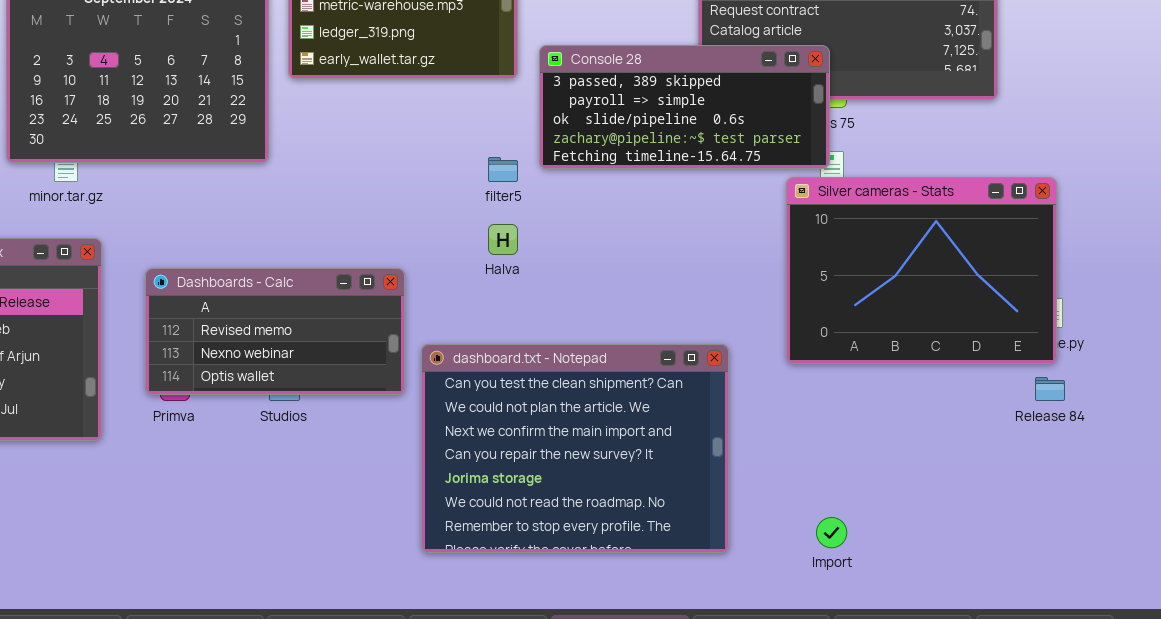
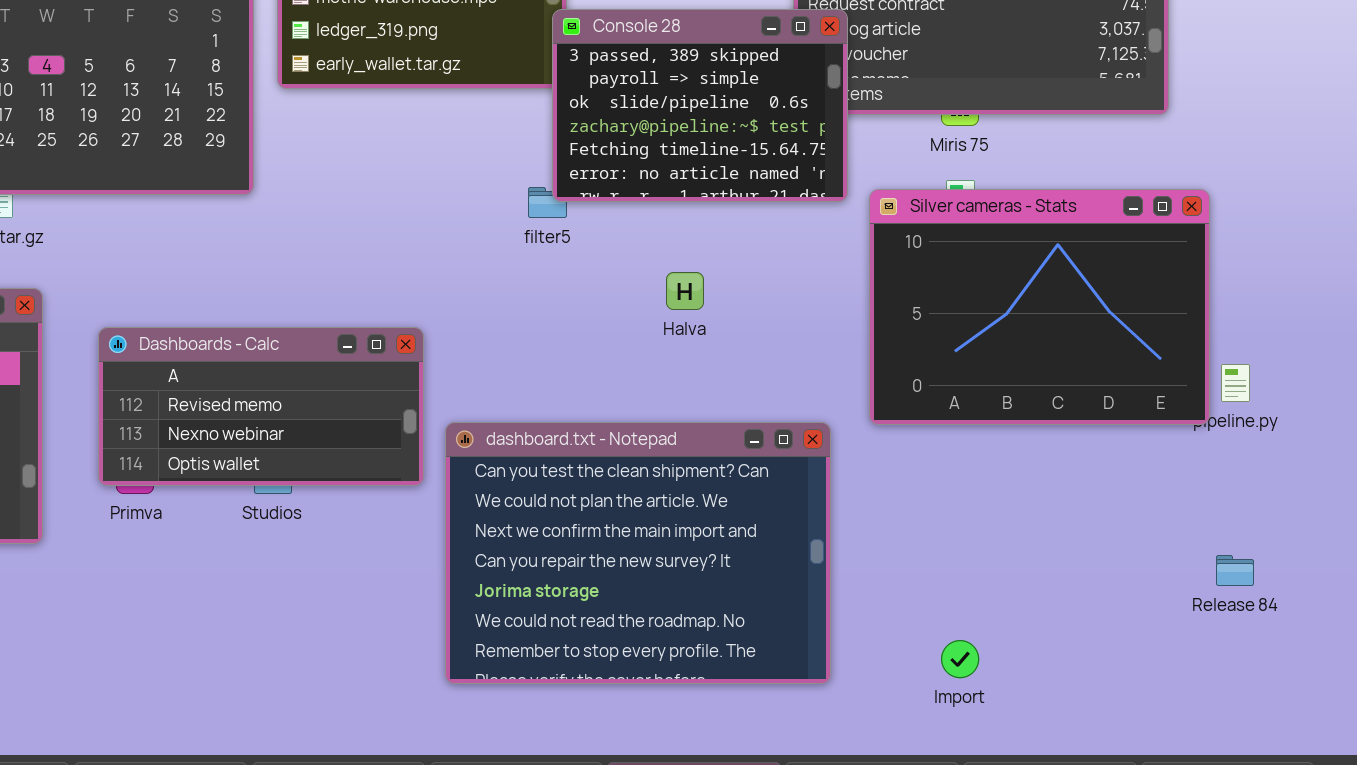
Console 28: [539,45,830,169] -> [552,9,848,202], moved, resized
Silver cameras - Stats: [786,177,1057,364] -> [869,189,1210,425], moved
Halva: [488,224,518,255] -> [666,272,704,310], moved
Release 84: [1035,377,1065,401] -> [1216,555,1254,586], moved

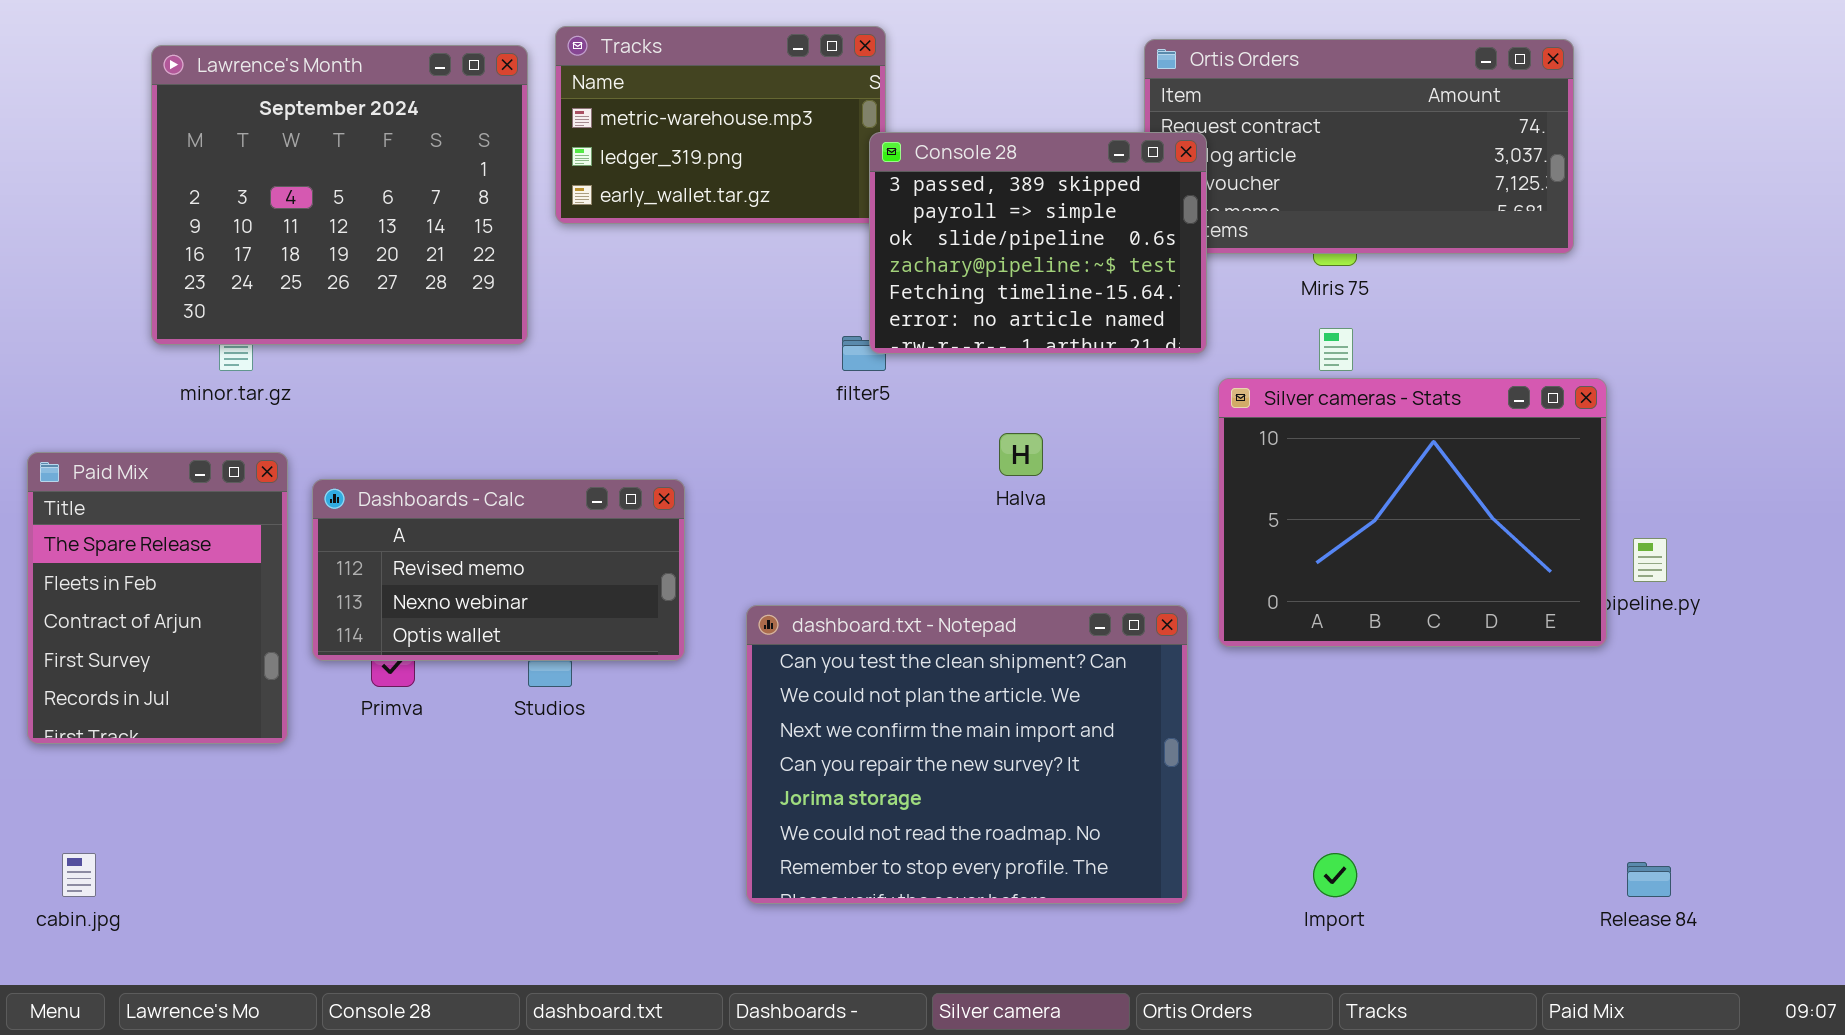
Silver cameras - Stats: [869,189,1210,425] -> [1218,378,1607,647], moved
Dashboards - Calc: [98,327,424,486] -> [312,479,685,661], moved
Release 84: [1216,555,1254,586] -> [1627,862,1671,897], moved

